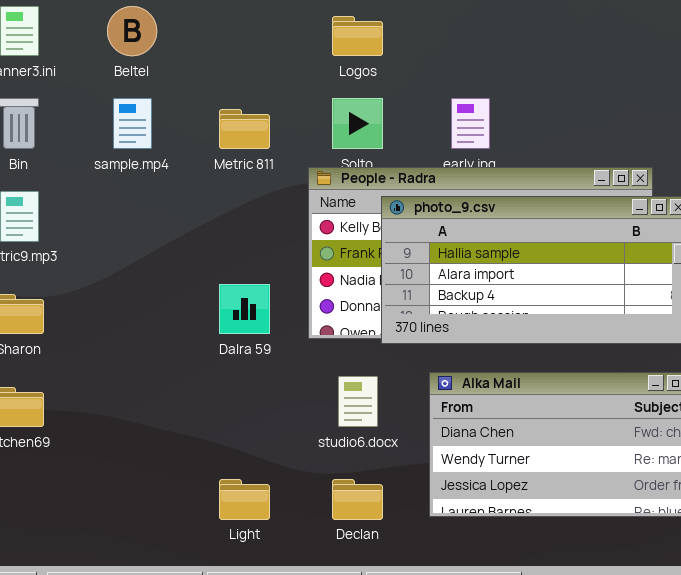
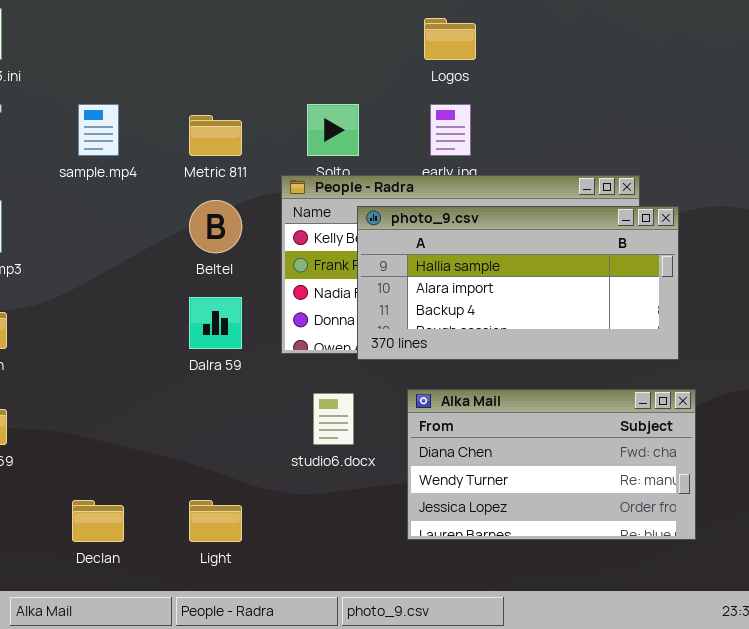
Beltel: [107,6,157,56] -> [189,200,242,253], moved
Logos: [332,16,383,56] -> [424,18,476,60], moved
Declan: [332,479,383,520] -> [72,500,124,542], moved

